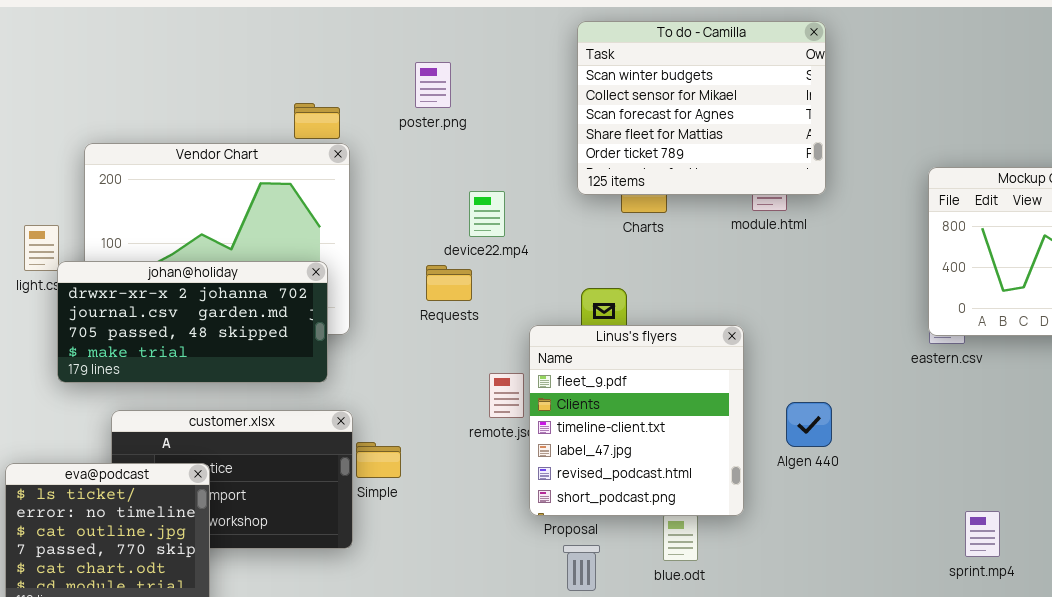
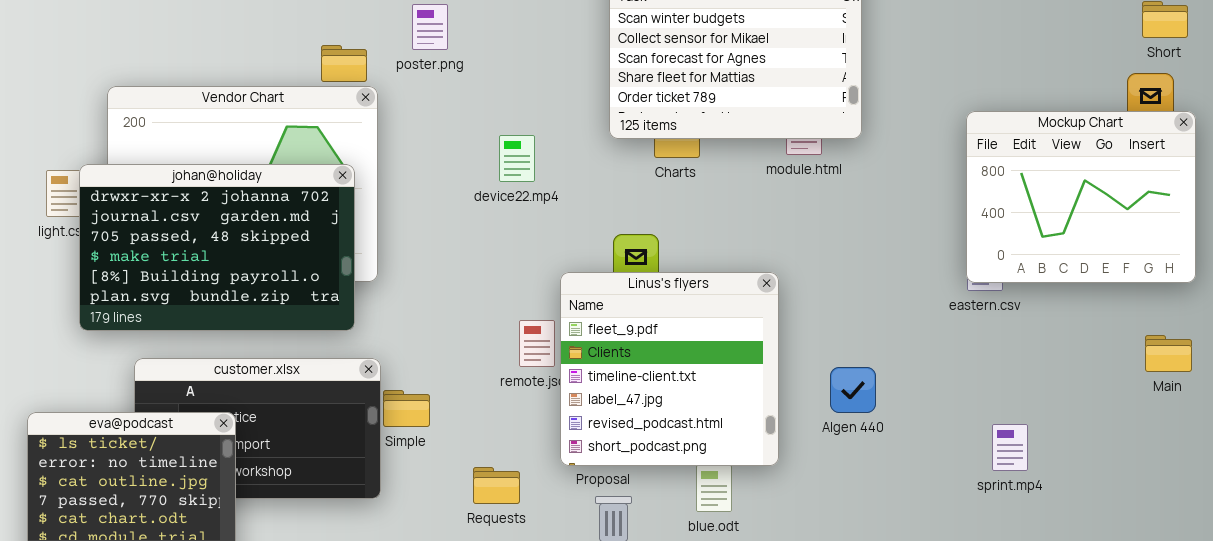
poster.png: [415,62,451,108] -> [412,4,448,50], moved
johan@holiday: [57,261,328,383] -> [79,164,355,331], resized
Requests: [426,265,472,301] -> [473,467,520,504], moved
Algen 440: [786,402,832,447] -> [830,367,876,413], moved
sprint.mp4: [965,511,1000,557] -> [992,424,1028,471], moved

